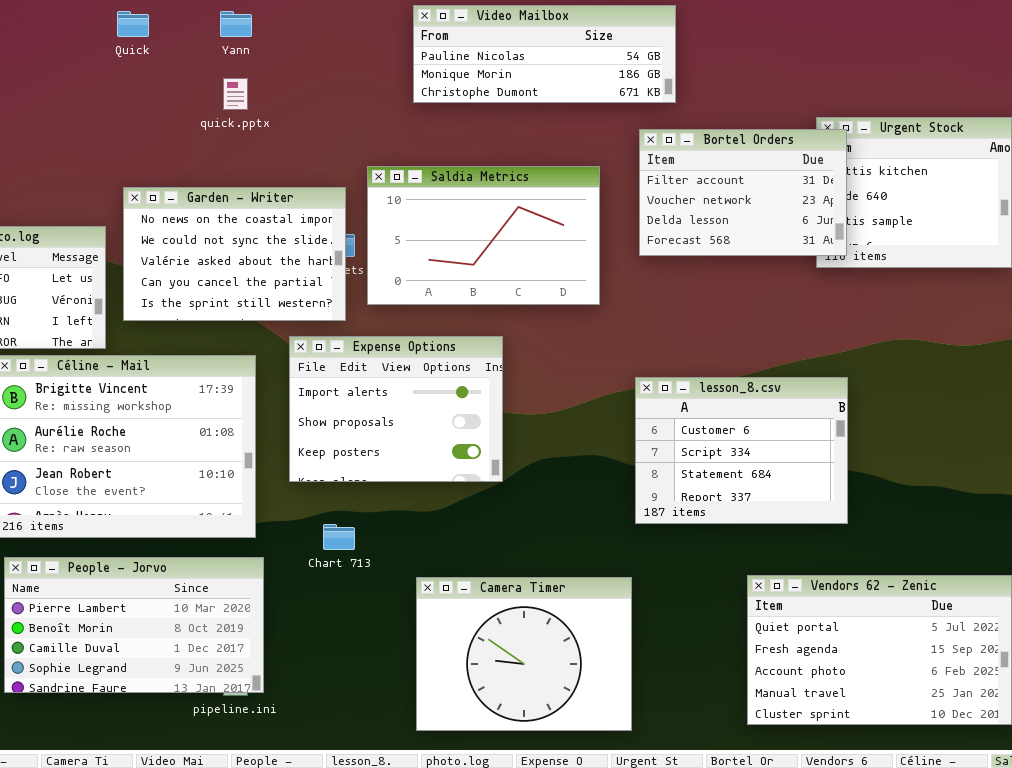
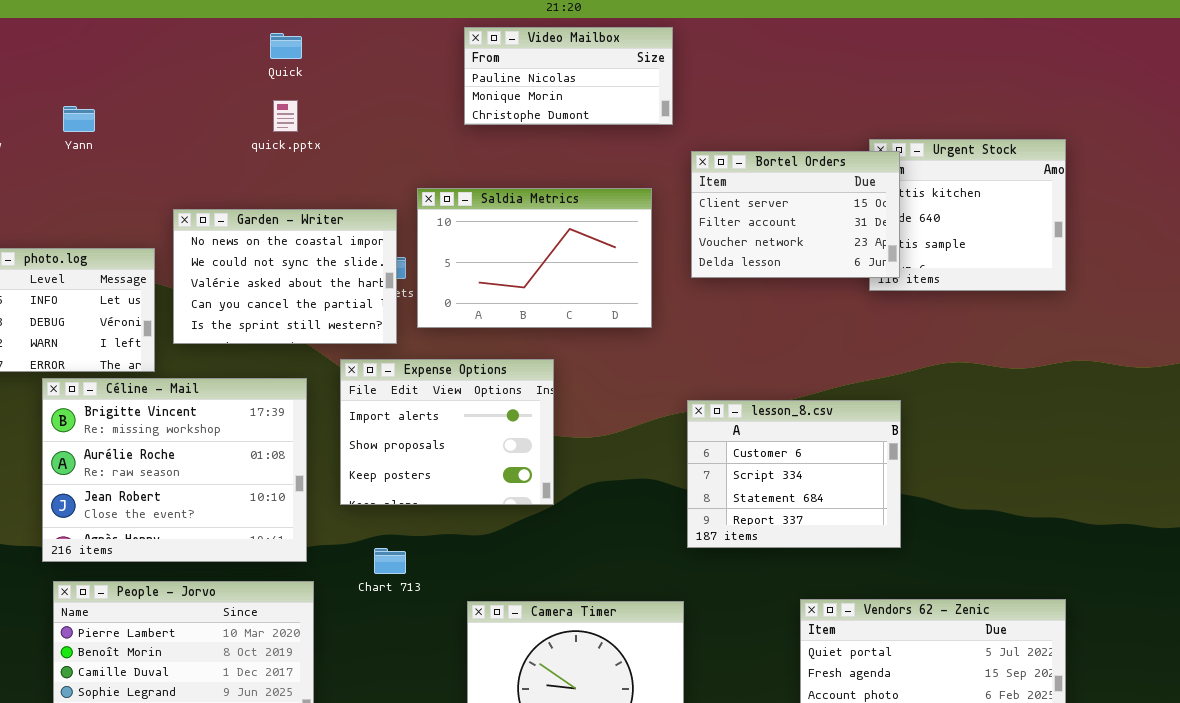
Video Mailbox: [413,5,676,103] -> [464,27,673,125], resized
Quick: [117,11,149,37] -> [270,33,302,59], moved
Yann: [220,11,252,37] -> [63,106,95,132], moved
Bortel Orders: [639,129,847,256] -> [691,151,900,278], scrolled up 1 row

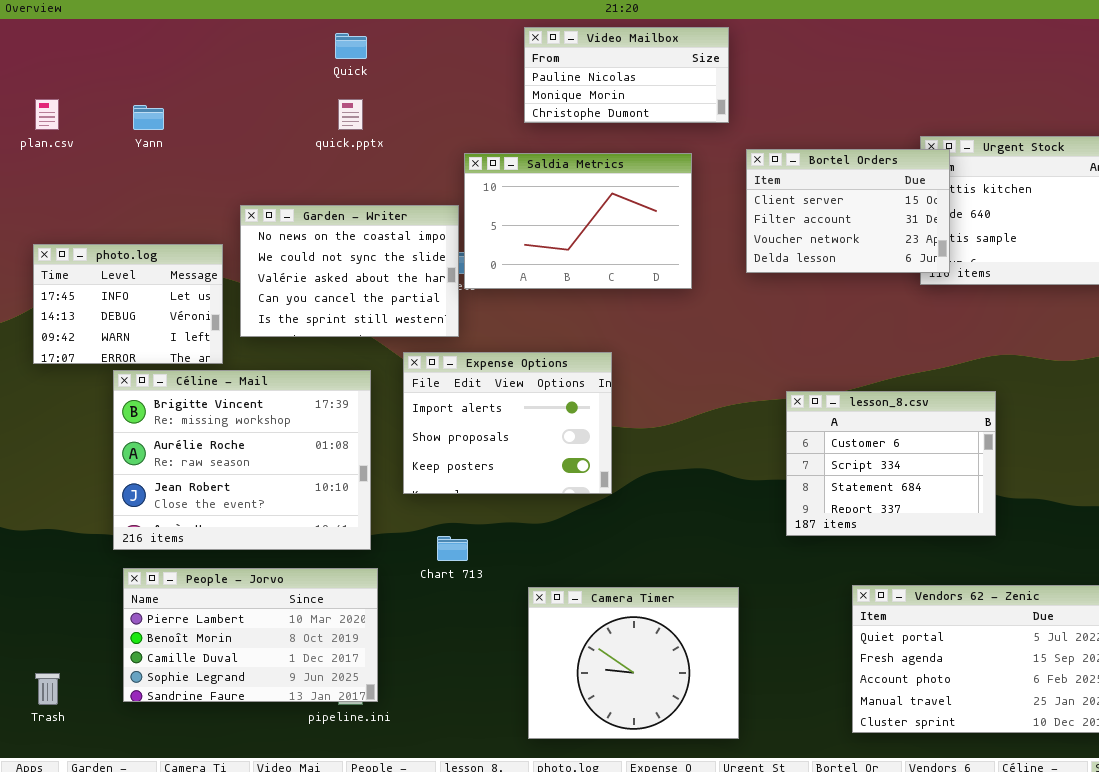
Saldia Metrics: [417,188,652,328] -> [464,153,692,289], moved
lesson_8.csv: [687,400,901,548] -> [786,391,996,536], moved

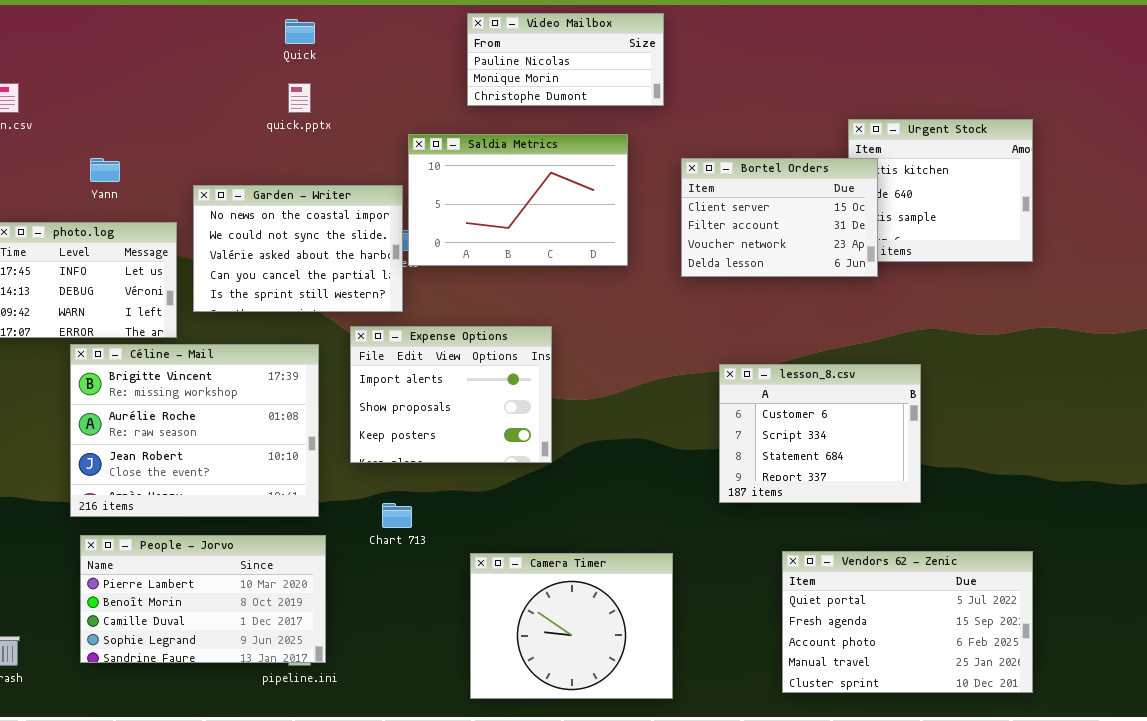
Yann: [133,105,164,130] -> [90,158,120,182], moved
Bortel Orders: [746,149,950,273] -> [681,158,878,277], moved

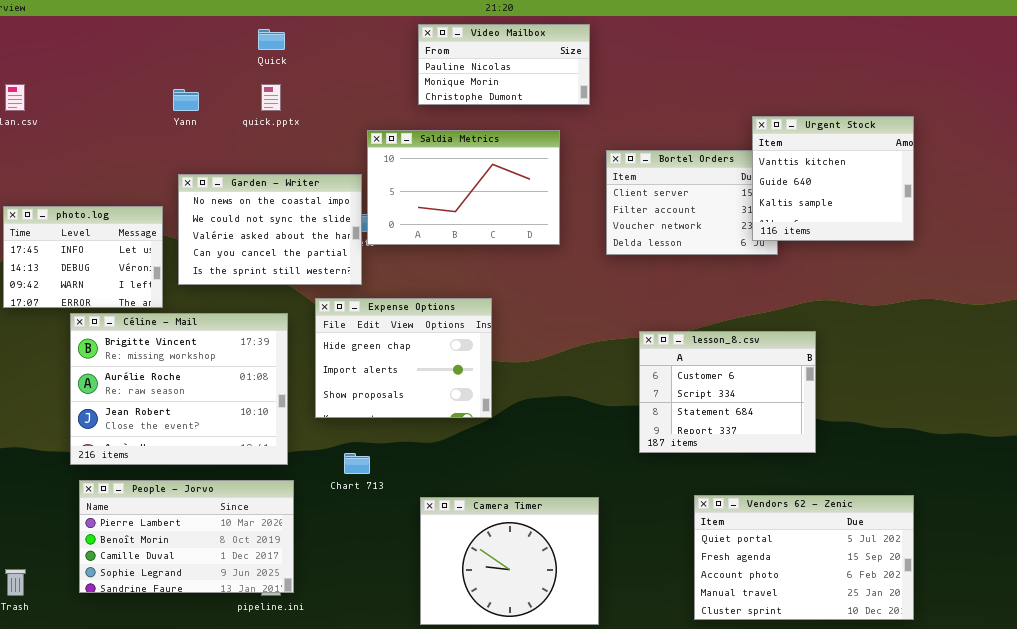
Urgent Stock: [848,119,1033,262] -> [752,116,914,241], raised
Yann: [90,158,120,182] -> [173,89,199,111], moved
Expense Options: [350,326,552,463] -> [315,298,492,418], scrolled up 1 row

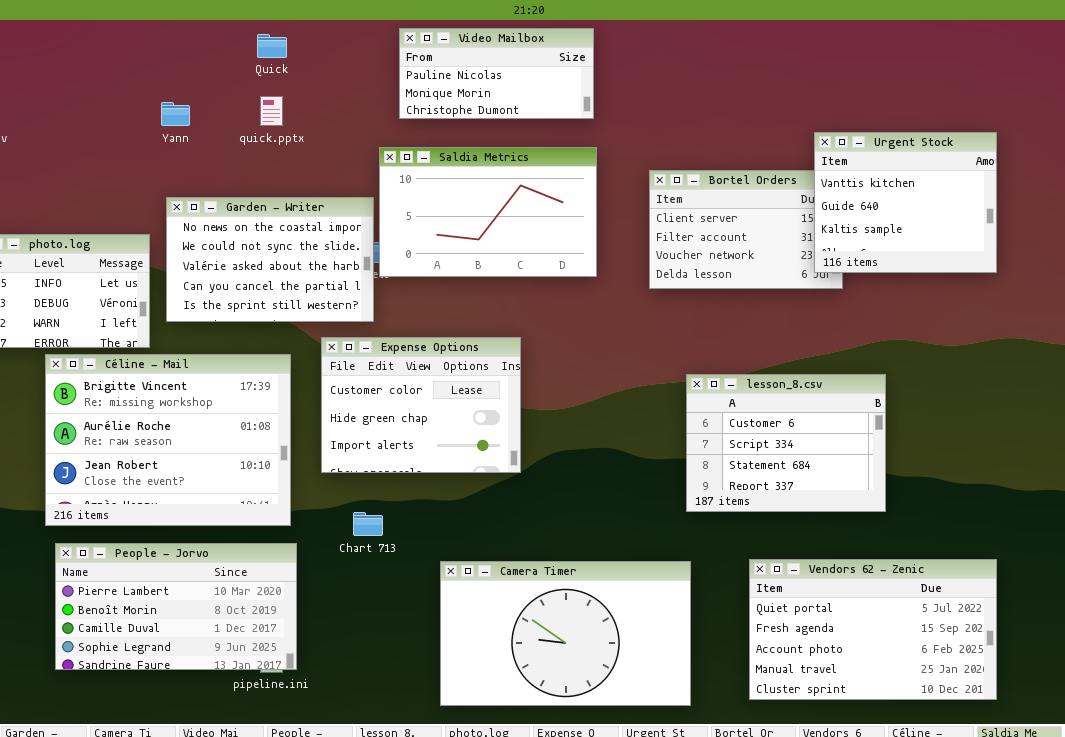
Video Mailbox: [418,24,590,105] -> [399,28,594,119], moved
Expense Options: [315,298,492,418] -> [321,337,521,473], scrolled up 1 row
Camera Timer: [420,497,599,625] -> [440,561,691,706], resized

